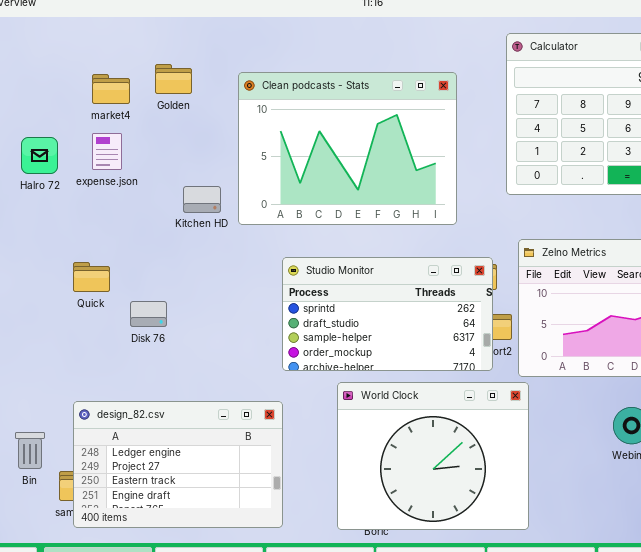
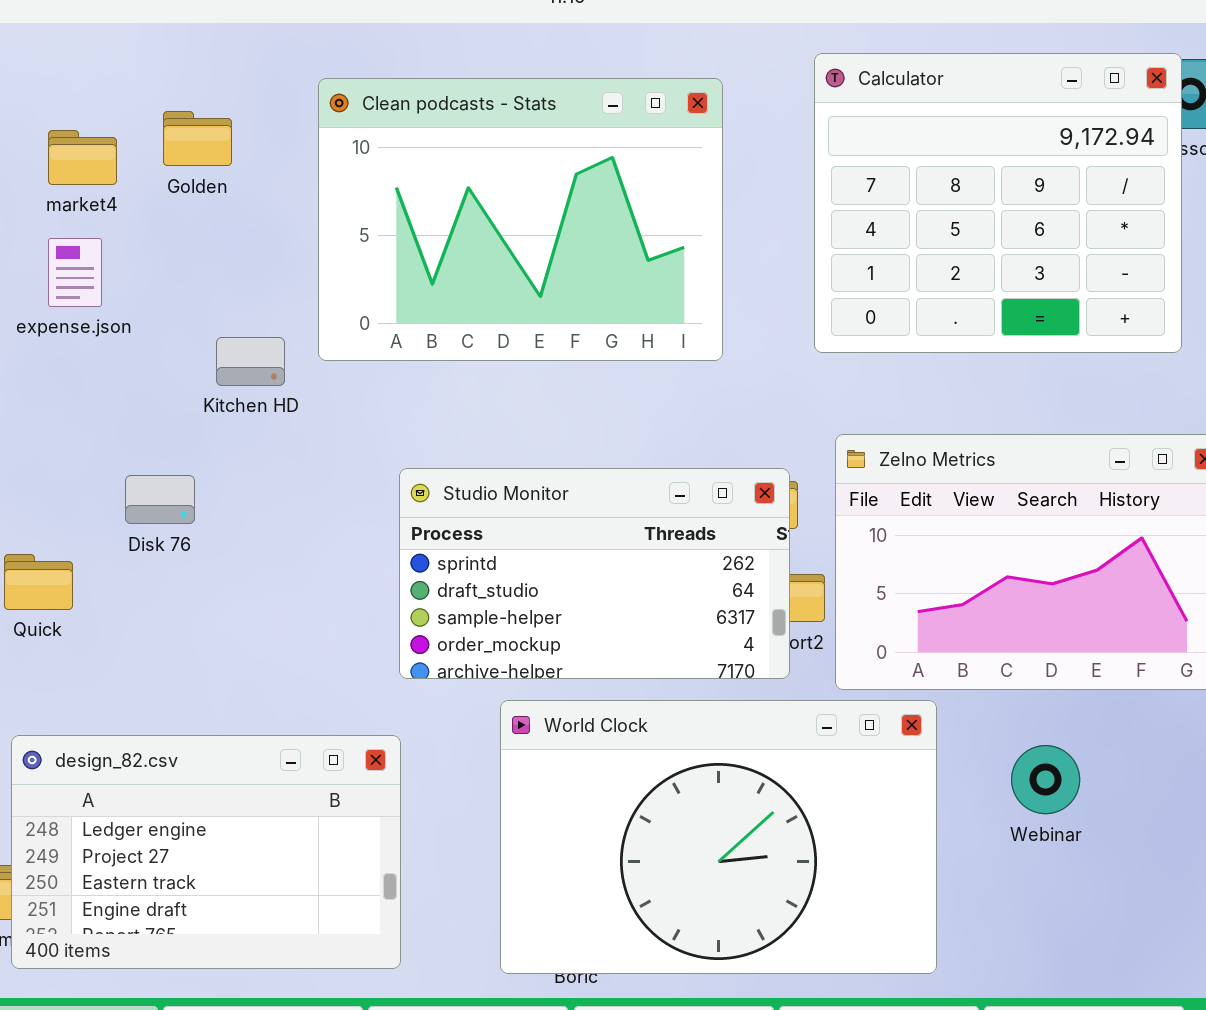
Clean podcasts - Stats: [238,72,457,225] -> [318,78,723,361], moved
Quick: [73,262,110,292] -> [4,554,73,610], moved
Disk 76: [130,301,167,327] -> [125,475,195,524], moved
World Clock: [337,382,529,530] -> [500,700,937,974], resized

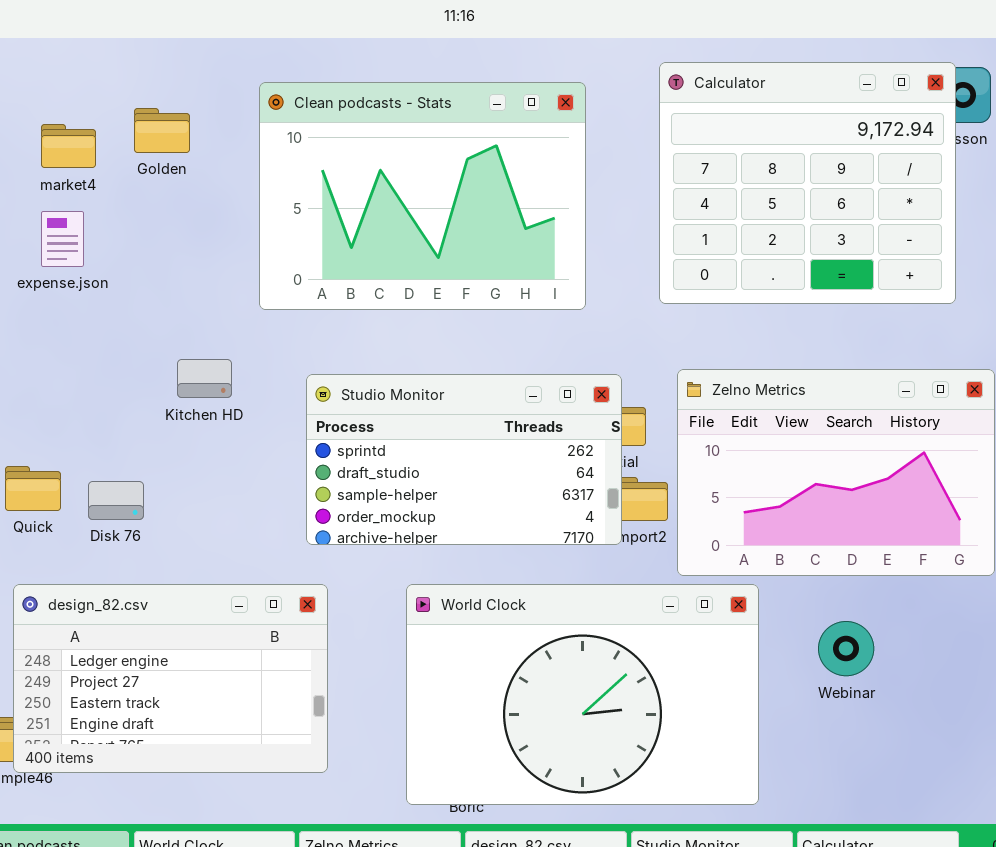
Kitchen HD: [216,337,285,386] -> [177,359,232,398], moved
Studio Monitor: [399,468,790,679] -> [306,374,622,545], moved
Disk 76: [125,475,195,524] -> [88,481,144,520], moved
design_82.csv: [11,735,401,969] -> [13,584,328,773], moved

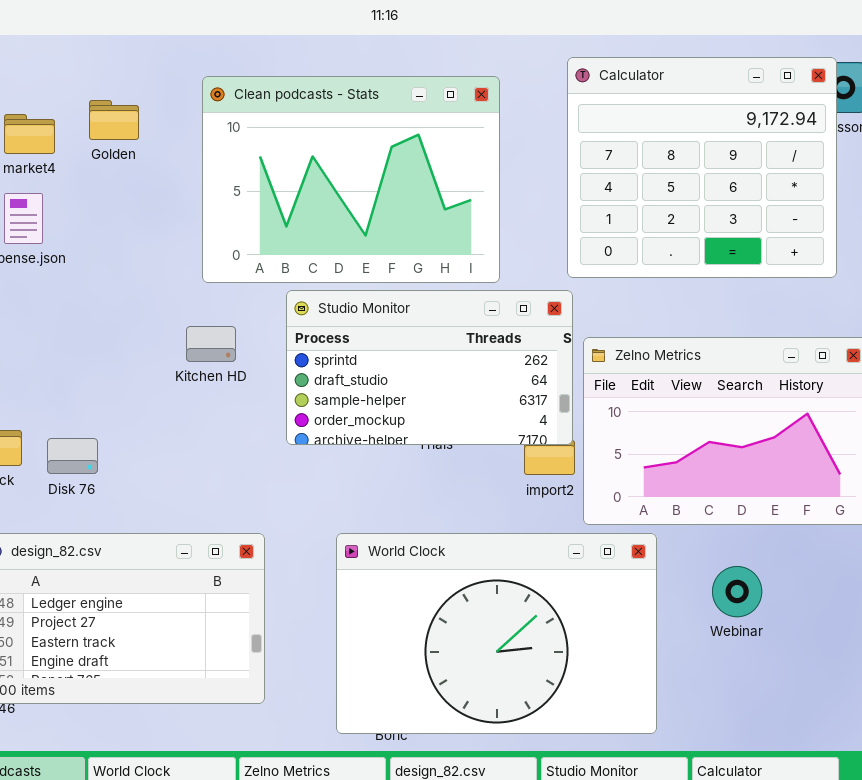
Kitchen HD: [177,359,232,398] -> [186,326,236,362], moved
Studio Monitor: [306,374,622,545] -> [286,290,573,445], moved

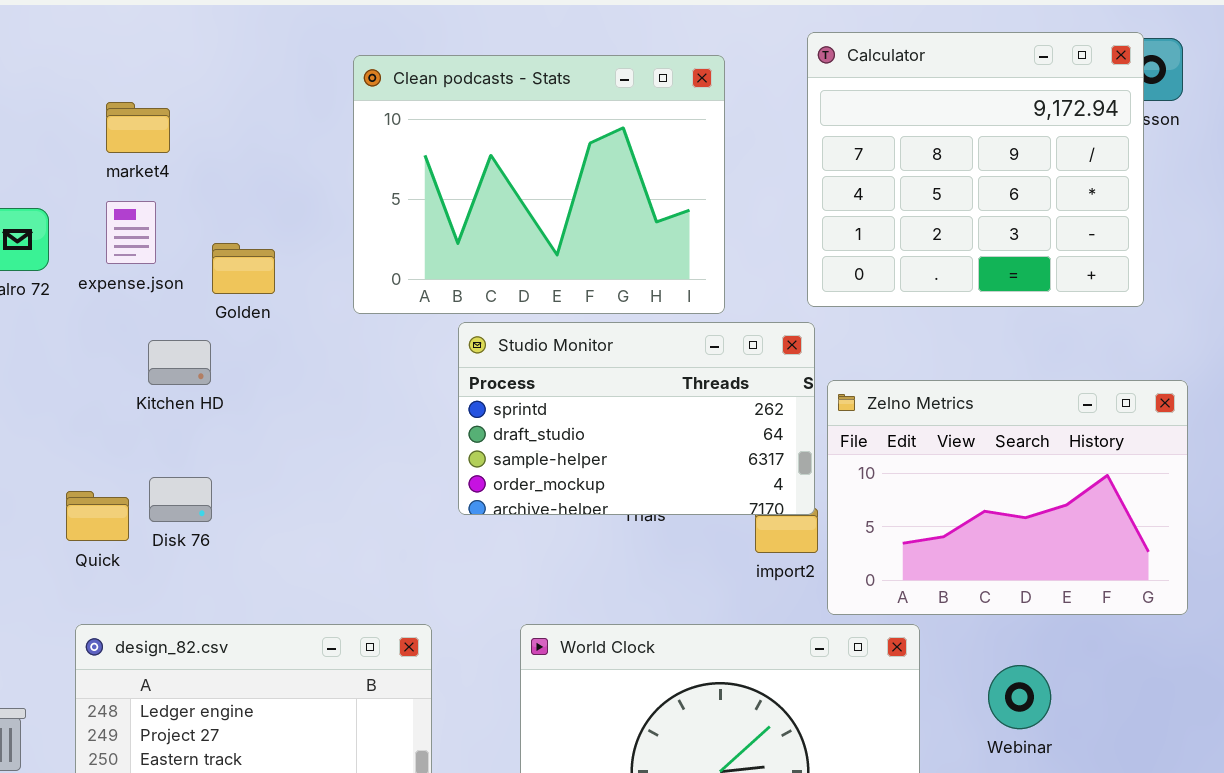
Golden: [89,100,139,140] -> [212,243,275,294], moved
Kitchen HD: [186,326,236,362] -> [148,340,211,385], moved
Disk 76: [47,438,98,474] -> [149,477,212,522], moved

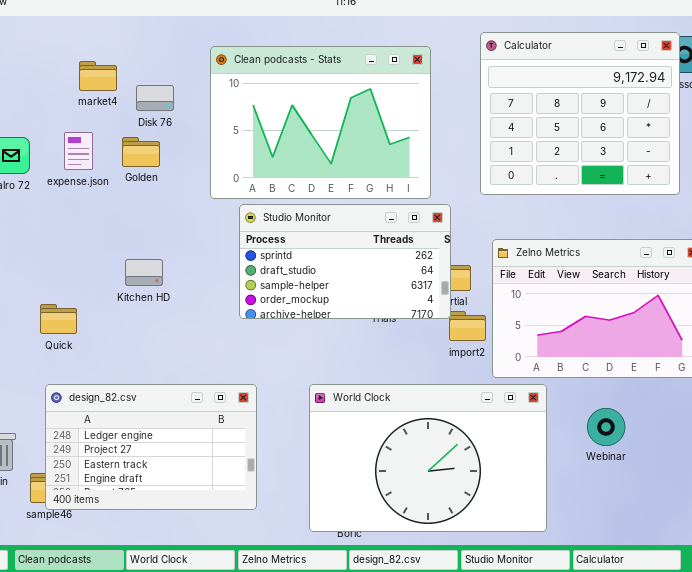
market4: [106,102,170,153] -> [79,61,117,91], moved
Golden: [212,243,275,294] -> [122,137,160,167], moved
Studio Monitor: [458,322,815,515] -> [239,204,451,319], moved
Kitchen HD: [148,340,211,385] -> [125,259,163,286], moved
Disk 76: [149,477,212,522] -> [136,85,174,111], moved

